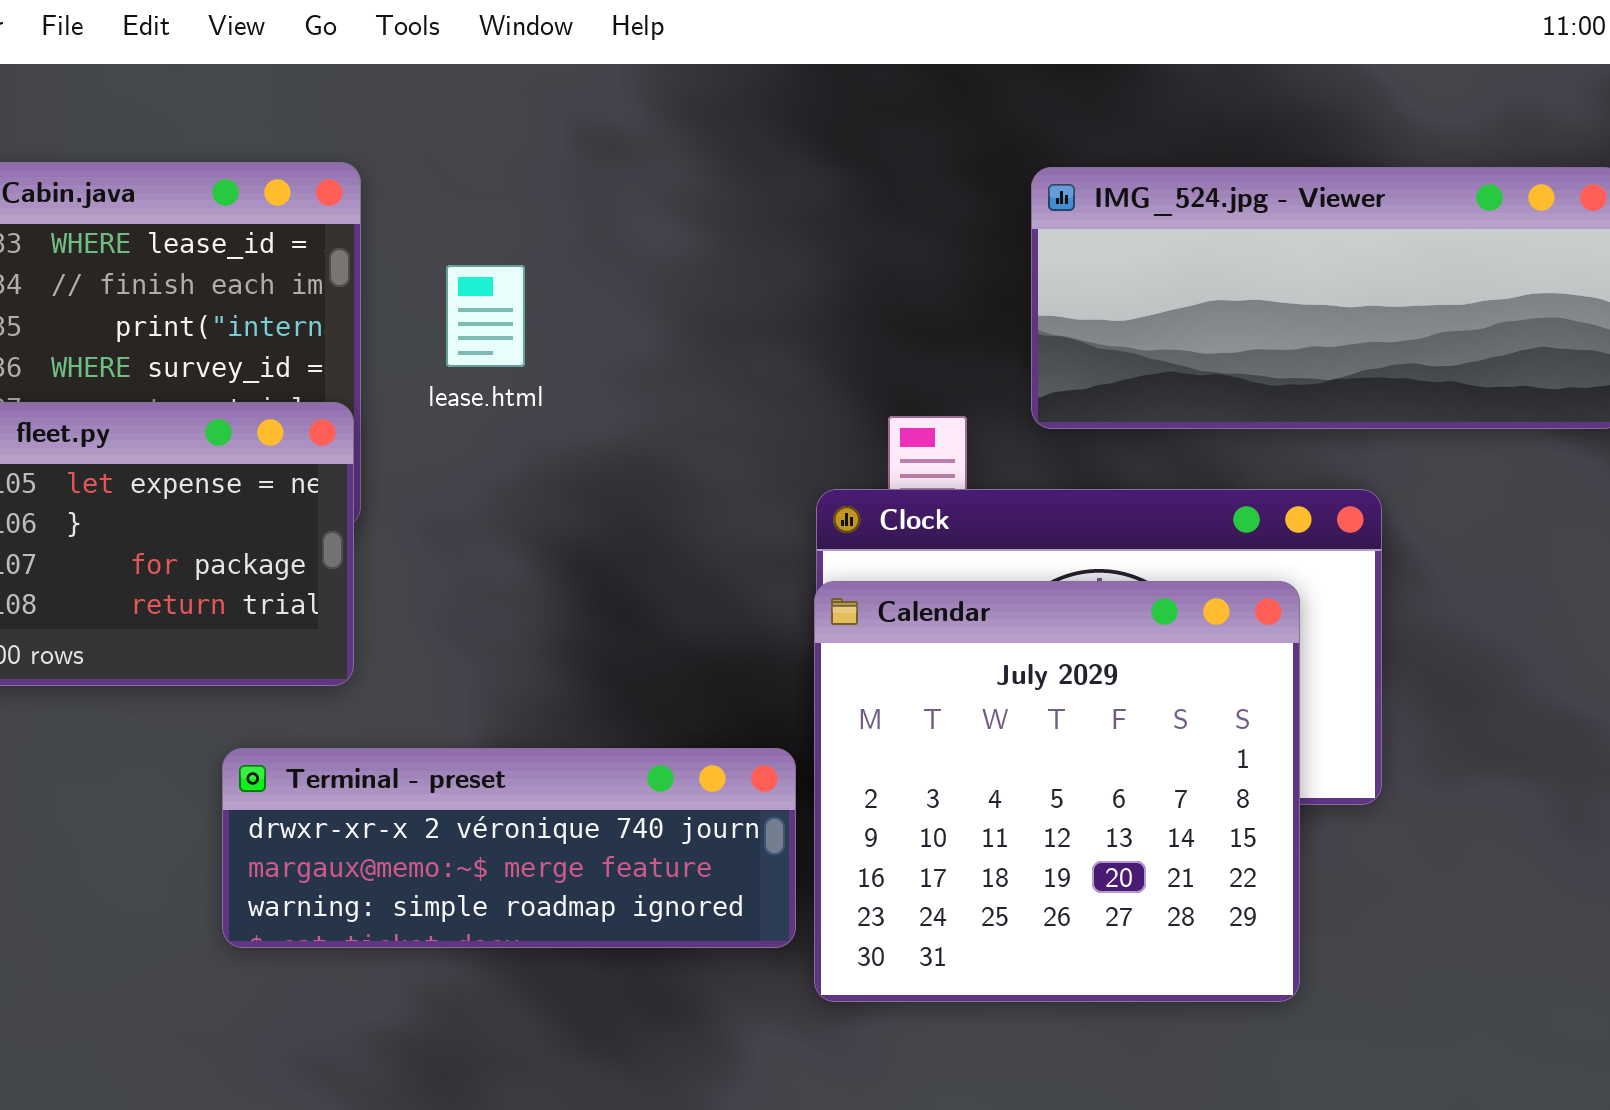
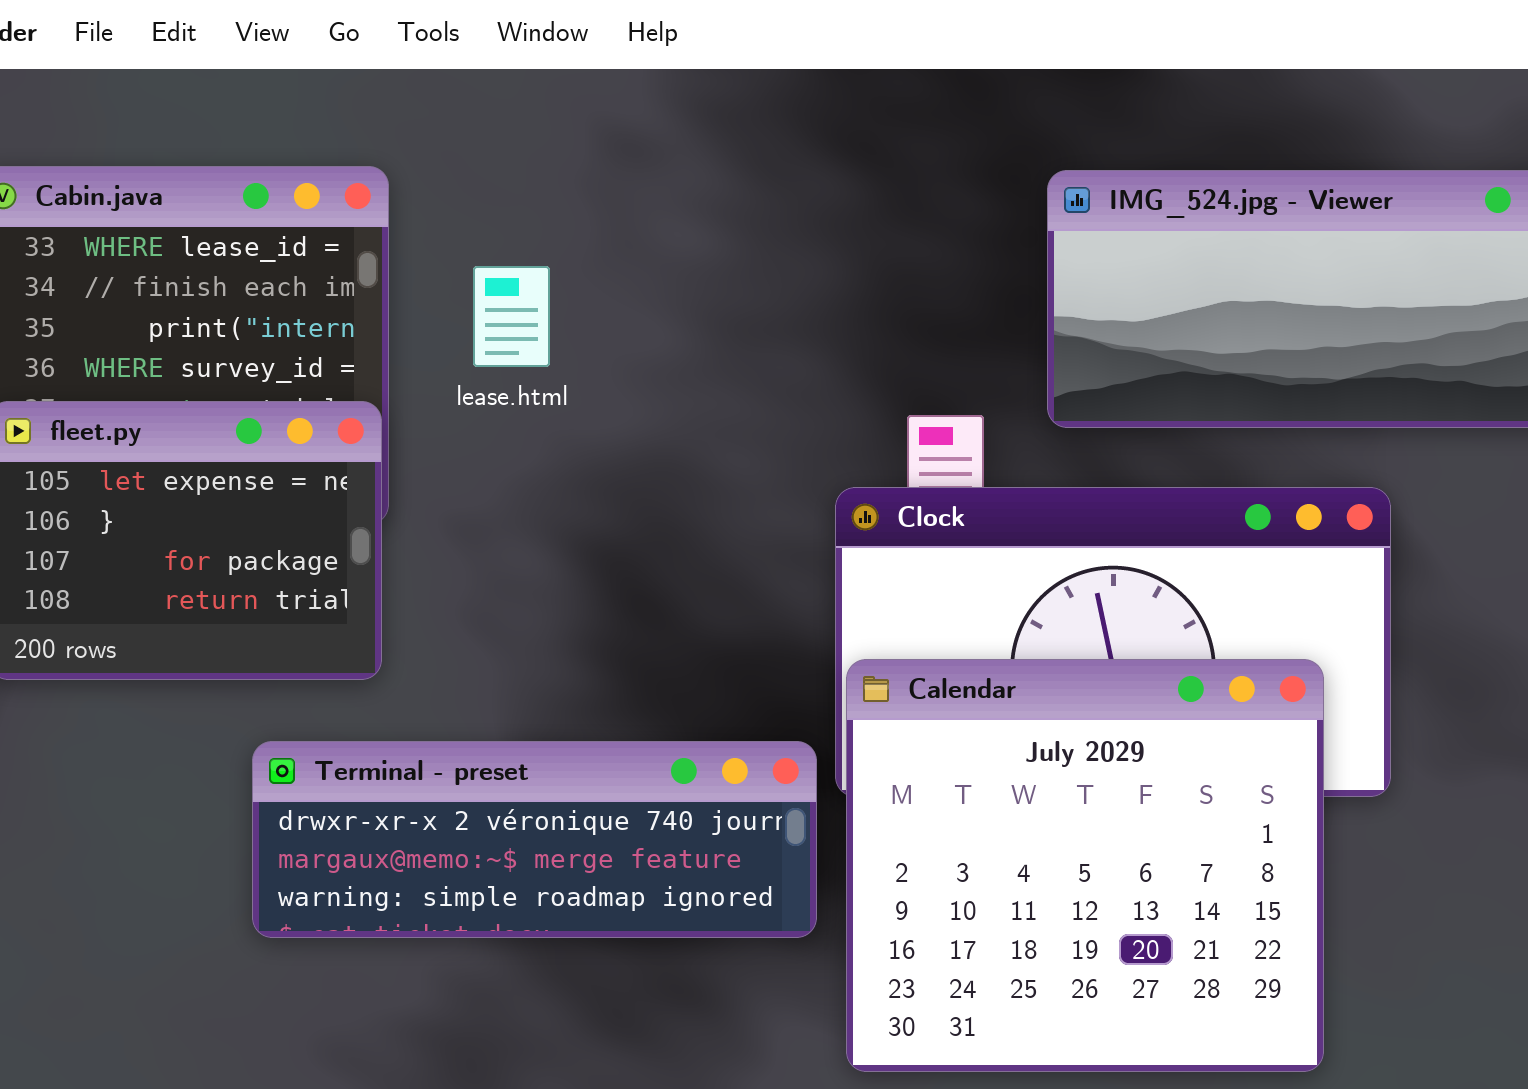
Calendar: [814,581,1300,1002] -> [846,659,1324,1072], moved

